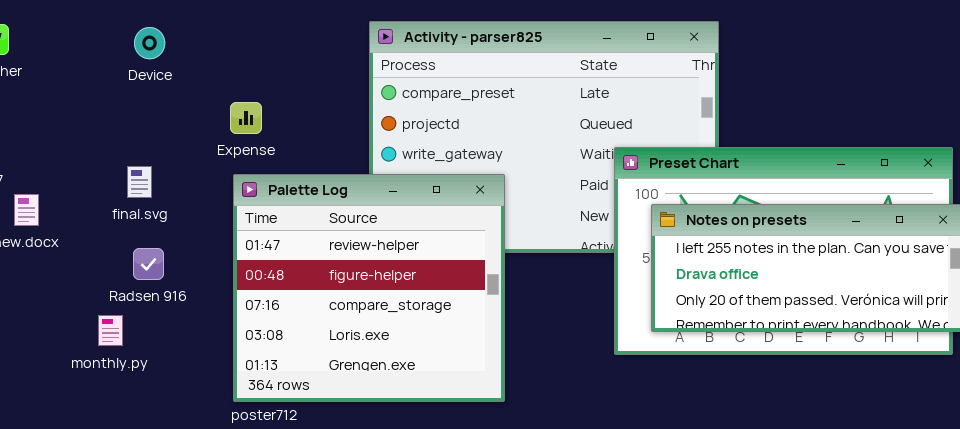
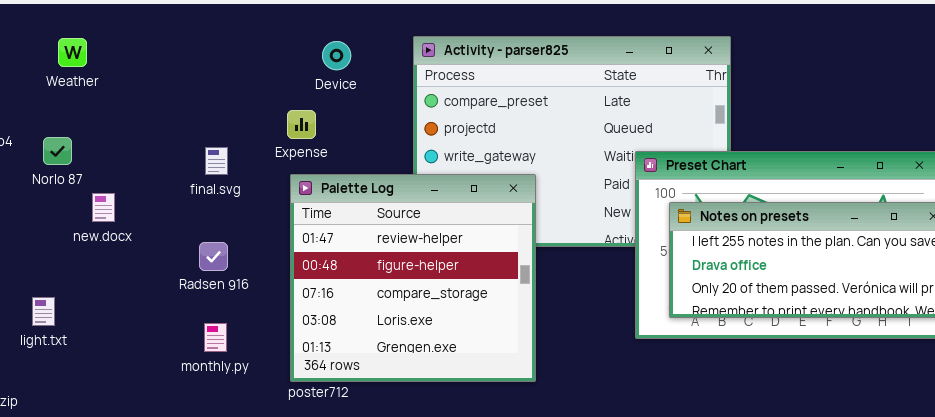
Device: [134,27,165,59] -> [322,41,351,70], moved
final.svg: [127,166,152,198] -> [205,147,228,175], moved
monthly.py: [98,315,123,346] -> [204,323,227,352], moved

